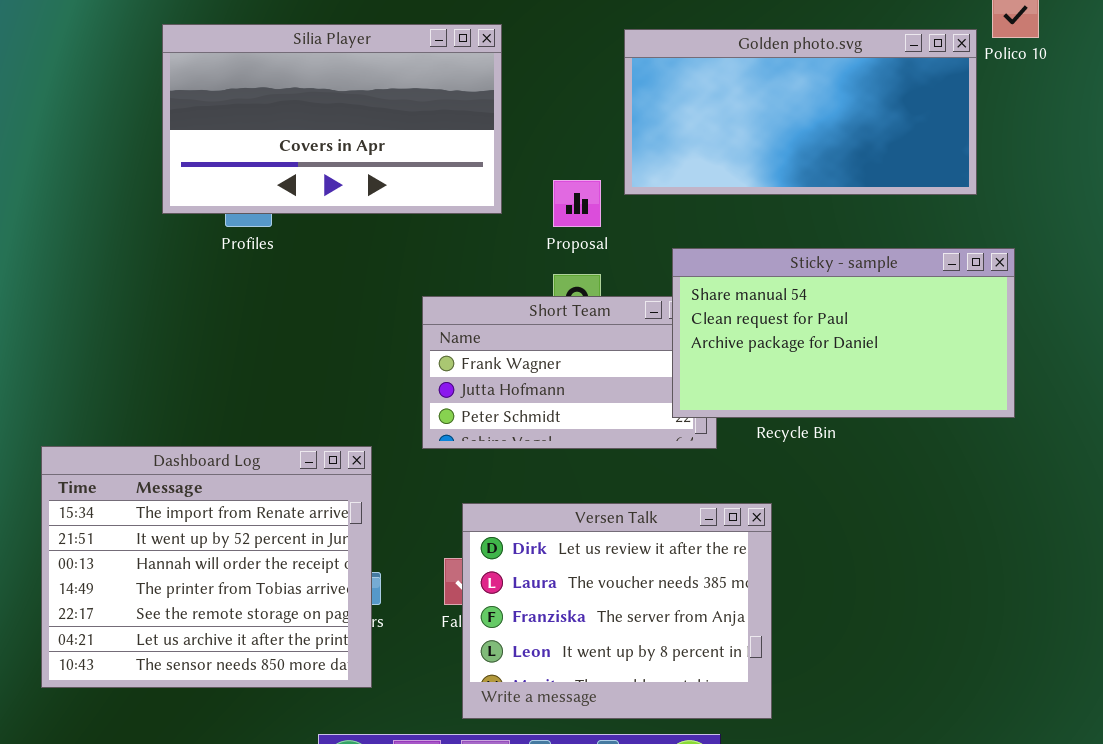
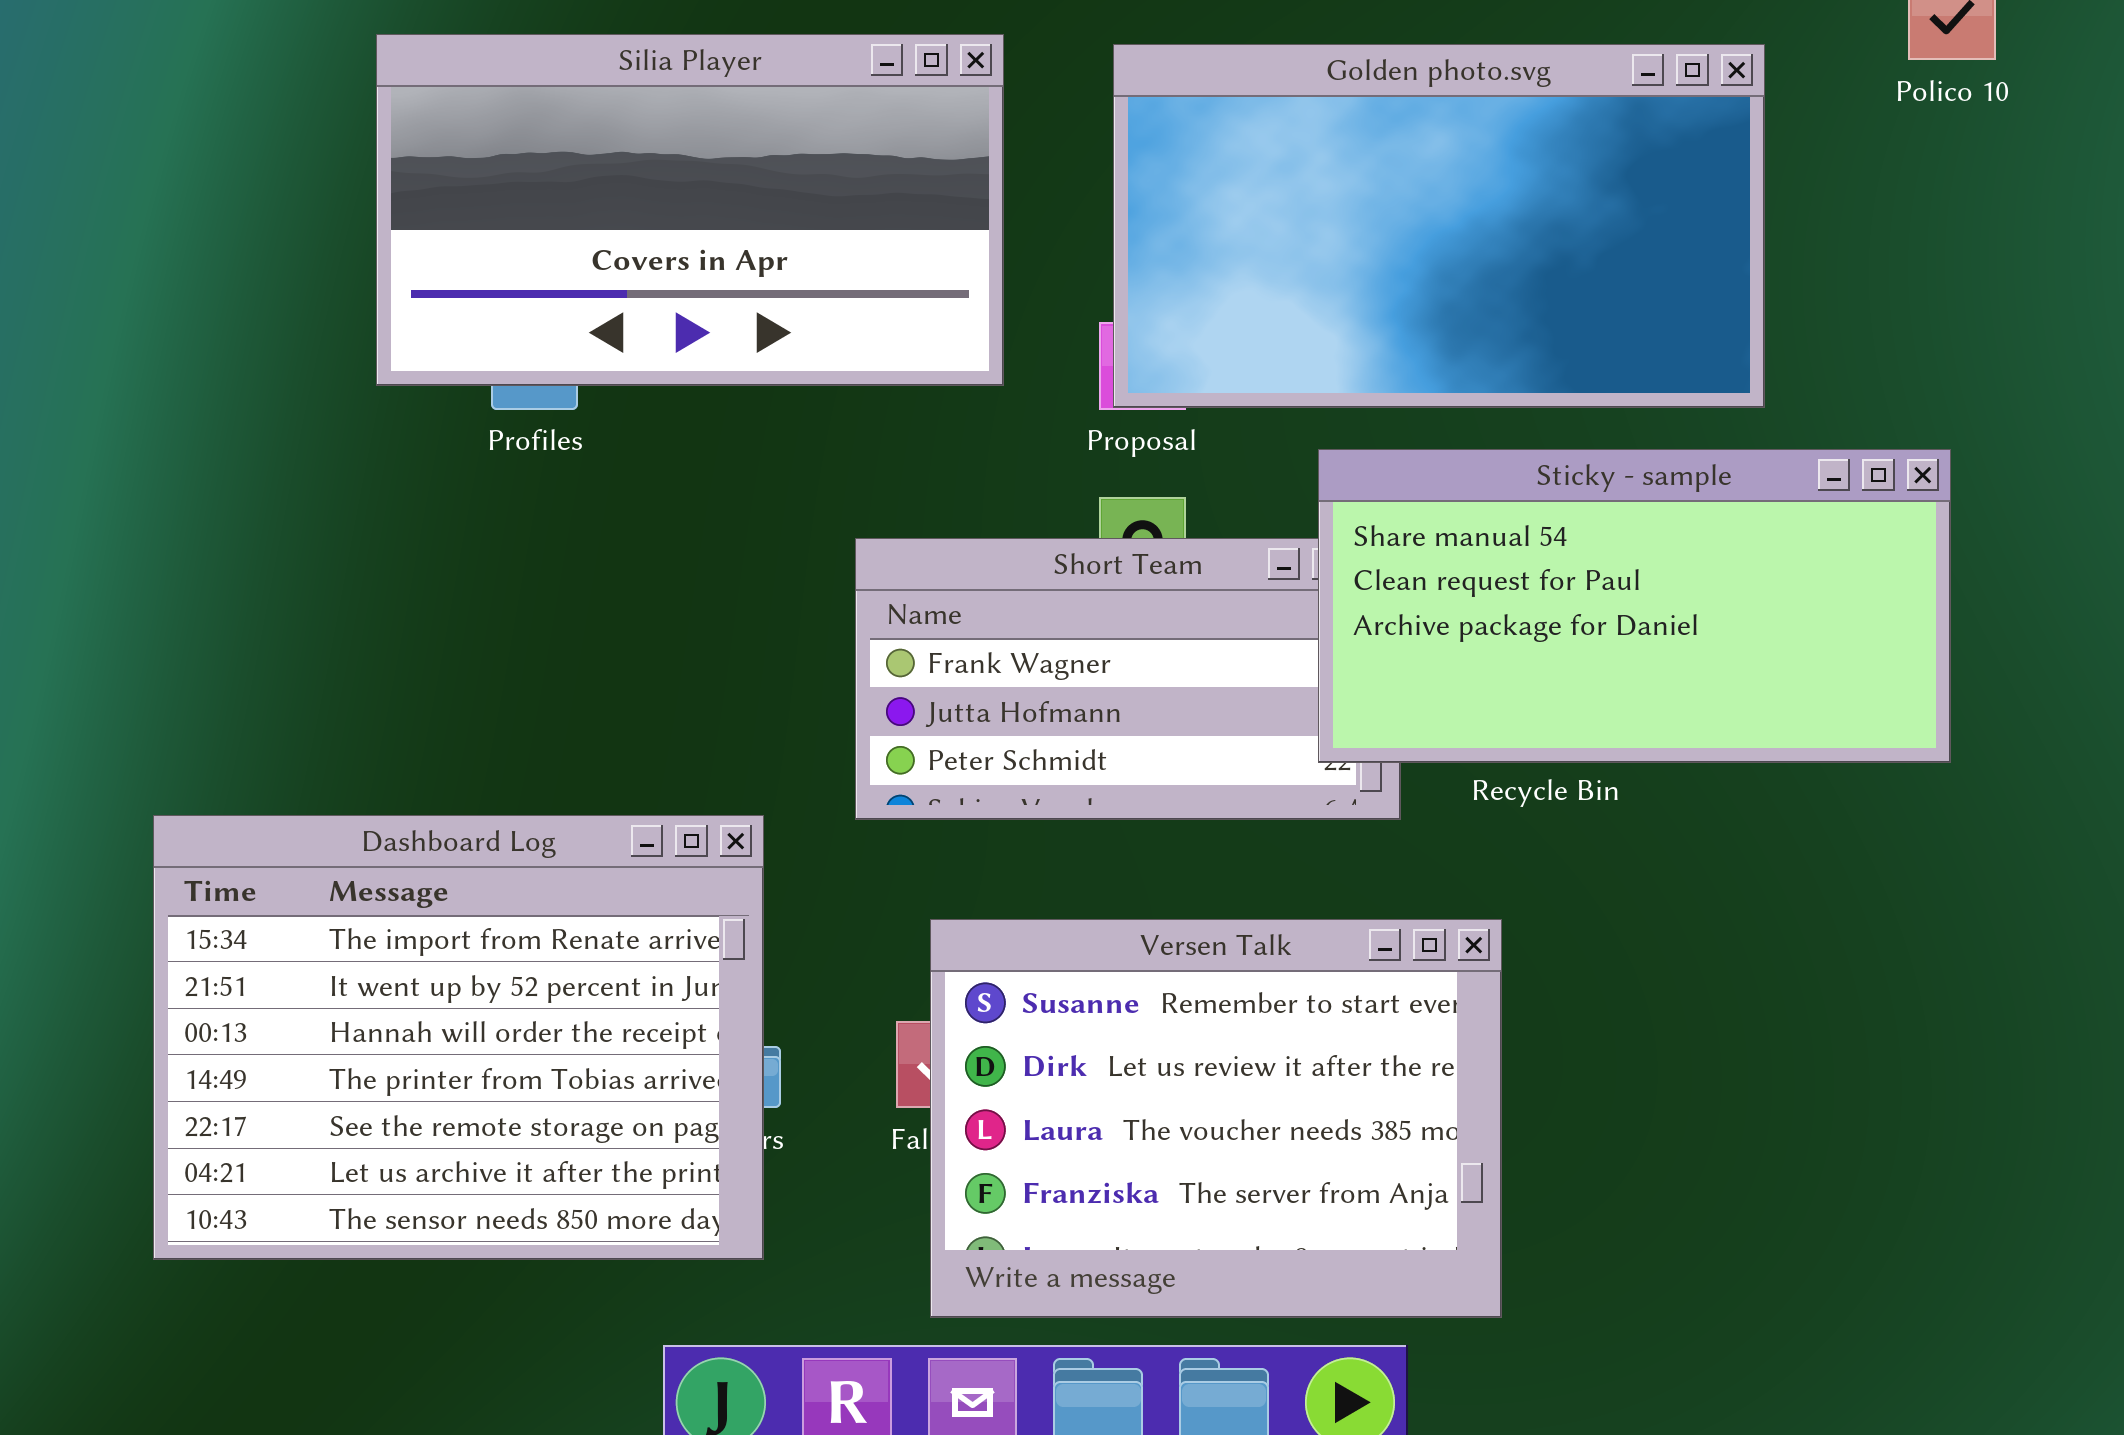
Golden photo.svg: [624,29,977,195] -> [1113,44,1765,408], moved, resized
Versen Talk: [462,503,772,719] -> [930,919,1502,1318], scrolled up 1 row

